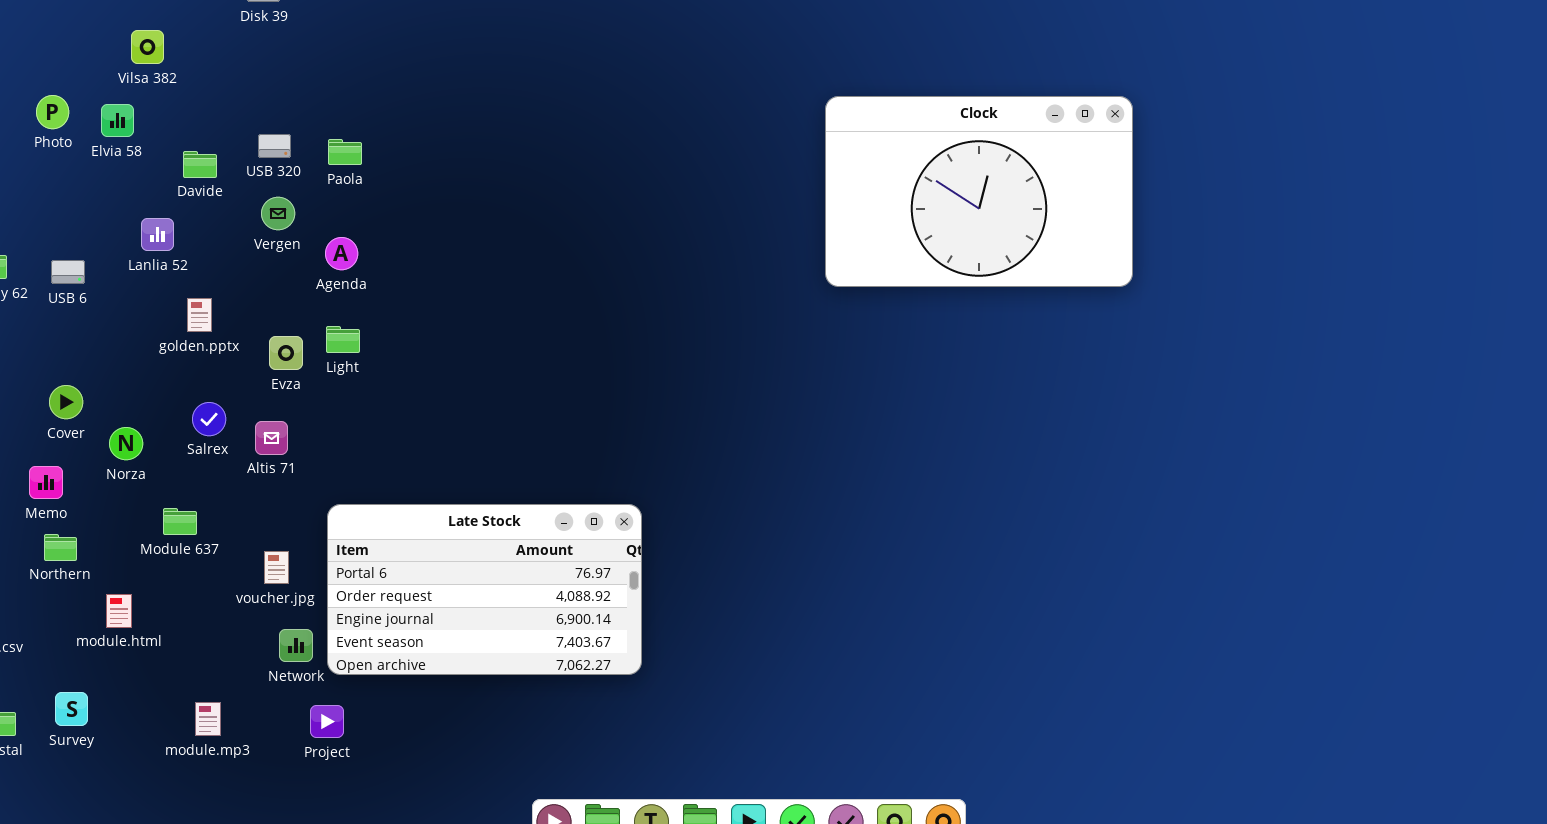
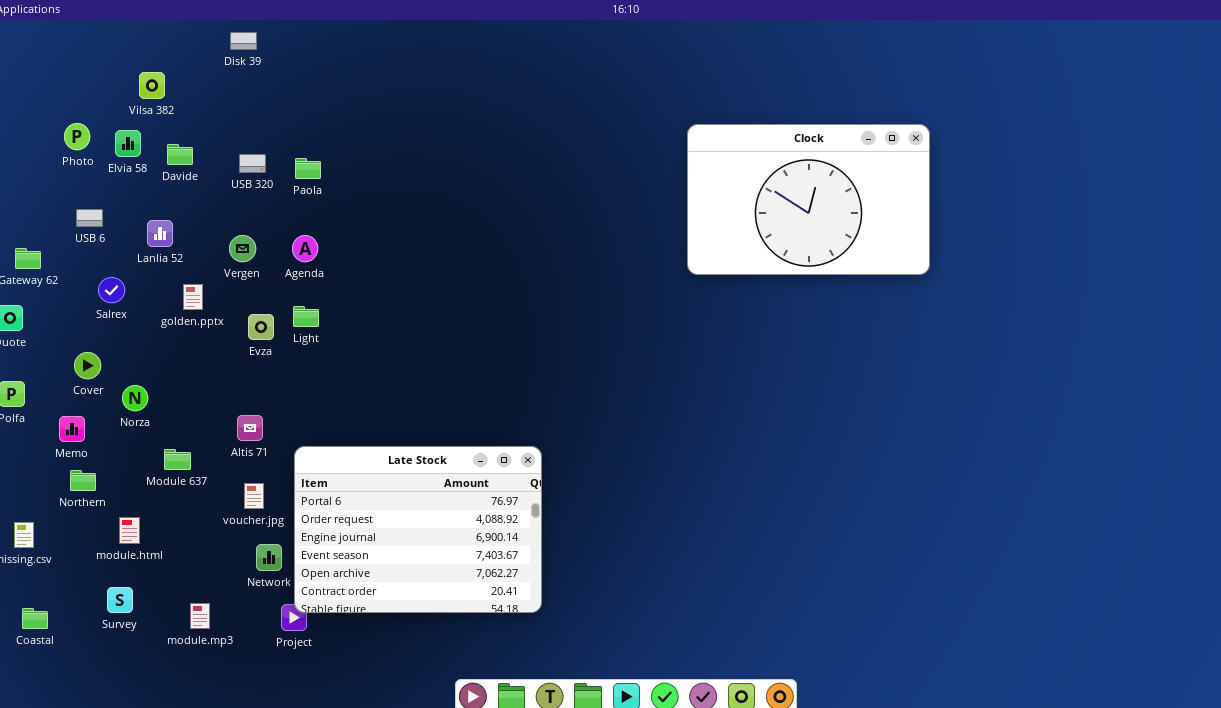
Davide: [183,151,217,178] -> [167,144,193,165], moved
Vergen: [261,197,295,230] -> [229,235,256,262], moved
USB 6: [51,260,85,284] -> [76,209,103,227], moved
Salrex: [192,402,226,436] -> [98,277,125,303], moved
Altis 71: [255,421,288,455] -> [237,415,263,441], moved
Late Stock: [327,504,642,675] -> [294,446,542,613], resized
Survey: [55,692,88,726] -> [107,587,133,613], moved

